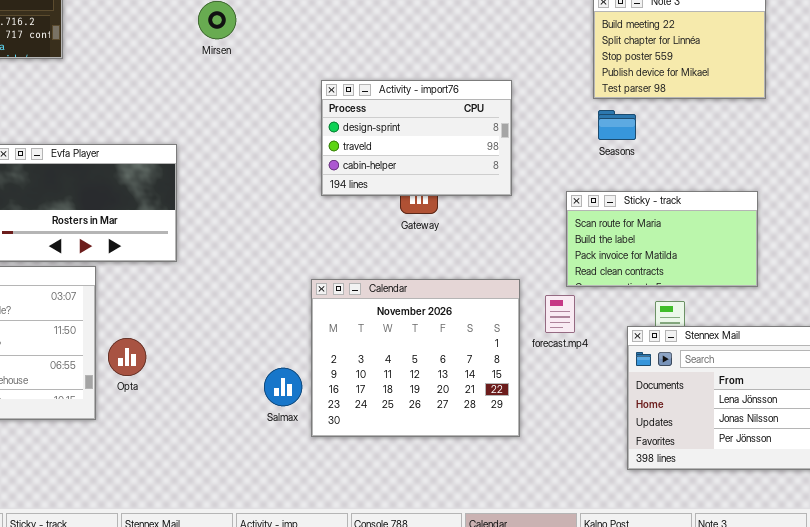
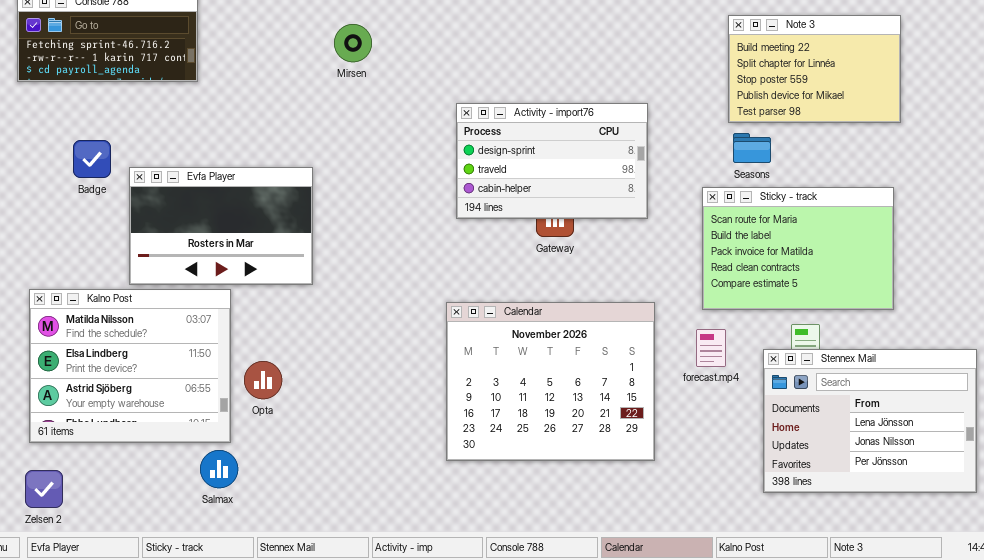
Sticky - track: [566,191,758,287] -> [702,187,894,310], resized
forecast.mp4: [545,295,575,333] -> [696,329,726,367], moved
Salmax: [264,368,302,406] -> [200,450,238,488], moved

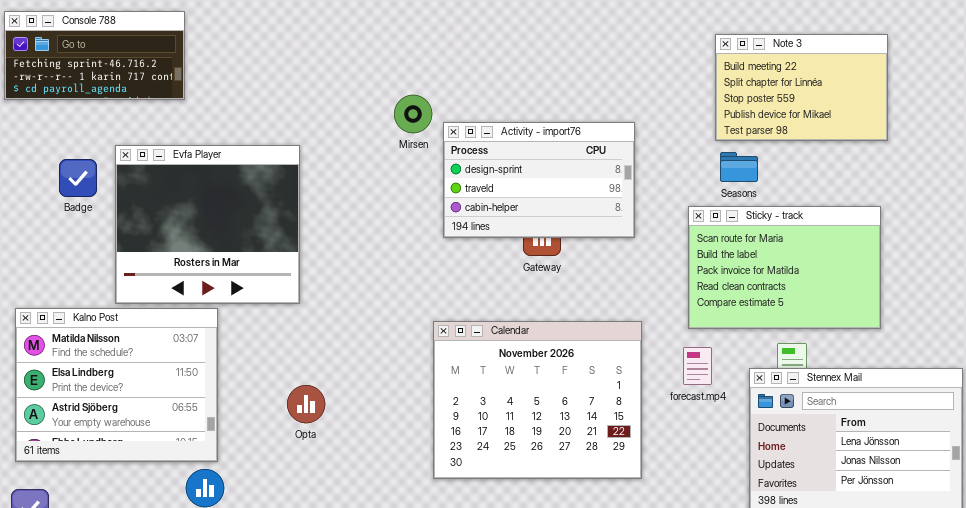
Mirsen: [334,24,372,62] -> [394,95,432,133], moved
Evfa Player: [129,167,313,285] -> [115,145,300,304], resized
Opta: [244,361,282,399] -> [287,385,325,423], moved

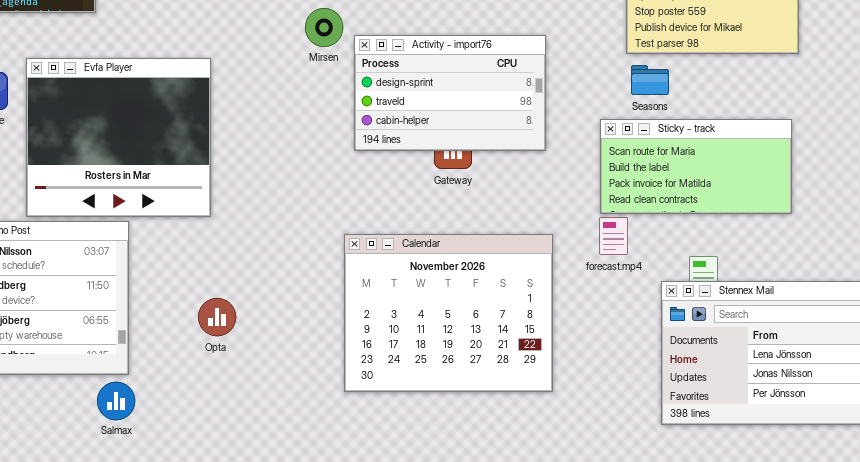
Sticky - track: [688,206,881,329] -> [600,119,792,214], resized
forecast.mp4: [683,347,712,385] -> [599,217,628,255], moved

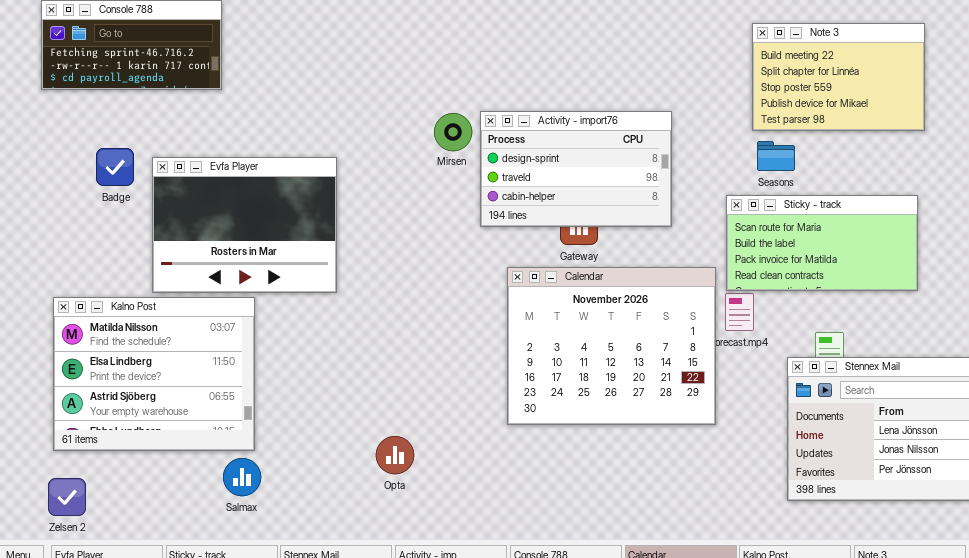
Mirsen: [305,8,343,47] -> [434,113,472,151], moved
Evfa Player: [26,58,211,217] -> [152,157,337,293], resized
Calendar: [344,234,553,392] -> [507,267,716,425], moved
Opta: [198,298,236,336] -> [376,436,414,474], moved

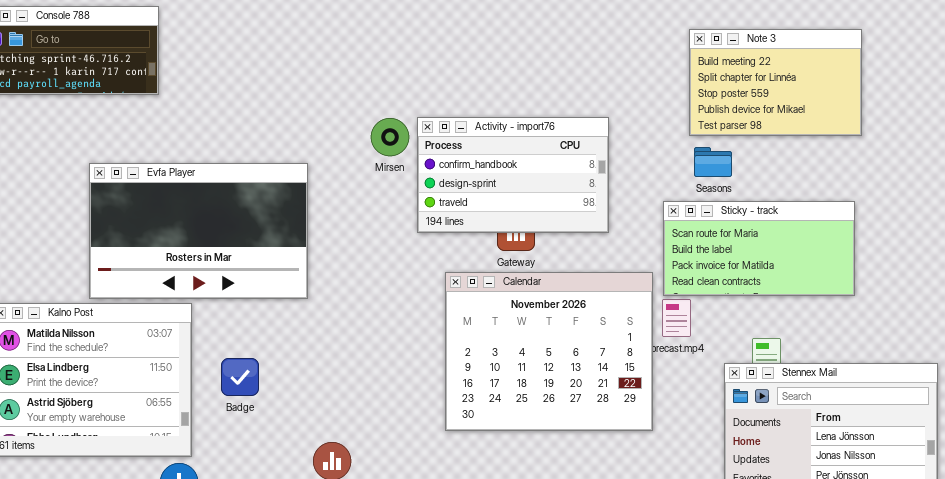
Activity - import76: [480,111,672,227] -> [417,117,609,233], scrolled up 1 row
Badge: [96,148,134,186] -> [221,358,259,396], moved
Evfa Player: [152,157,337,293] -> [89,163,308,299], resized

